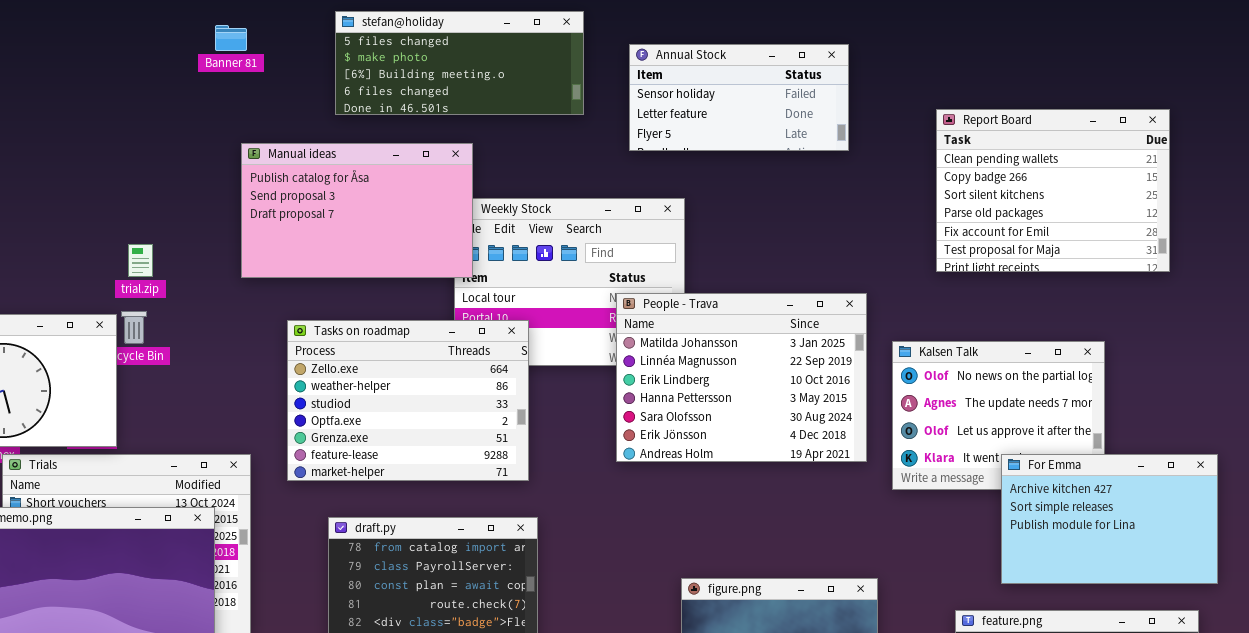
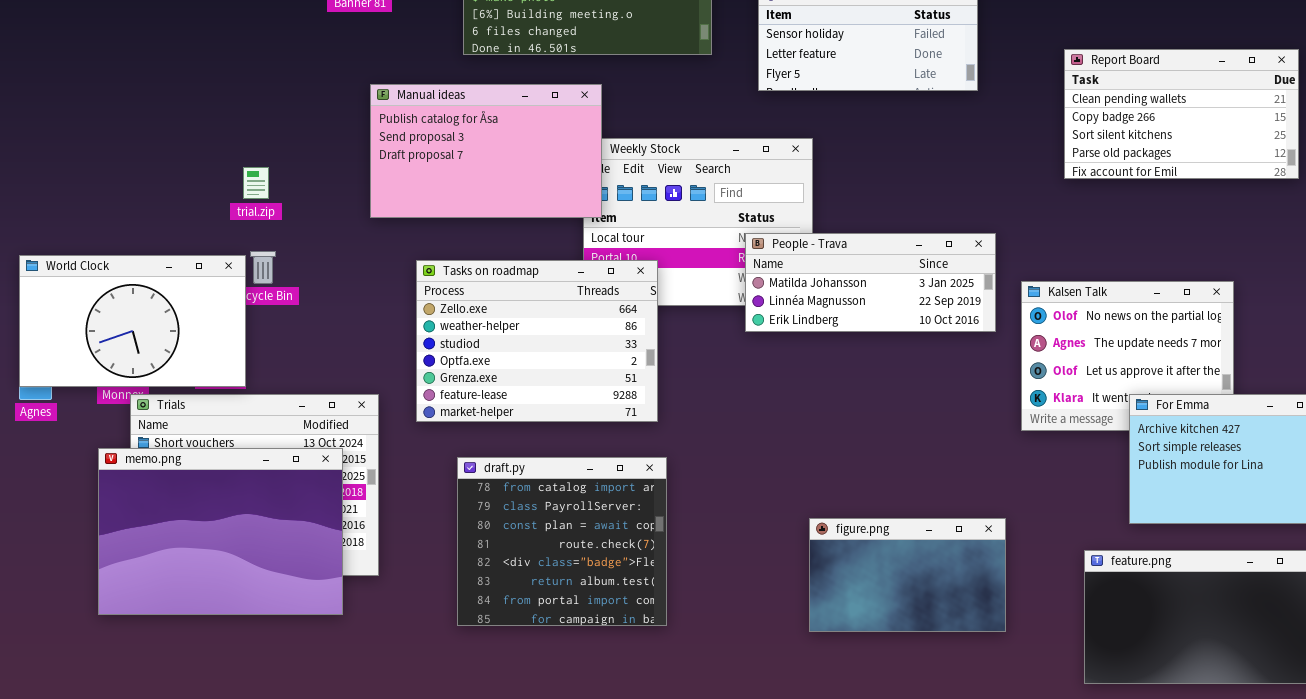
Report Board: [936,109,1170,272] -> [1064,49,1299,179], resized
trial.zip: [128,244,153,277] -> [243,167,269,199], moved
People - Trava: [616,293,867,462] -> [745,233,996,332], resized

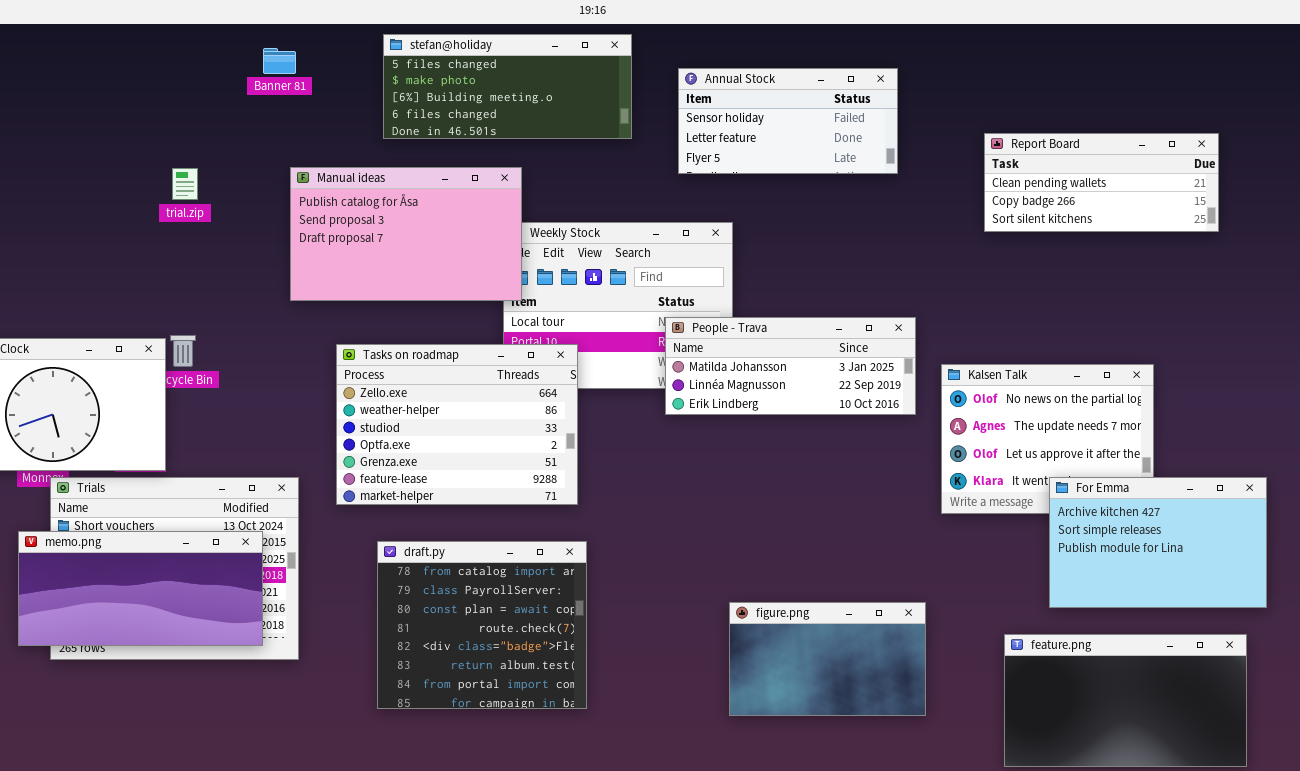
Report Board: [1064,49,1299,179] -> [984,133,1219,232], resized
trial.zip: [243,167,269,199] -> [172,168,198,200], moved
memo.png: [98,448,343,615] -> [18,531,263,646], resized

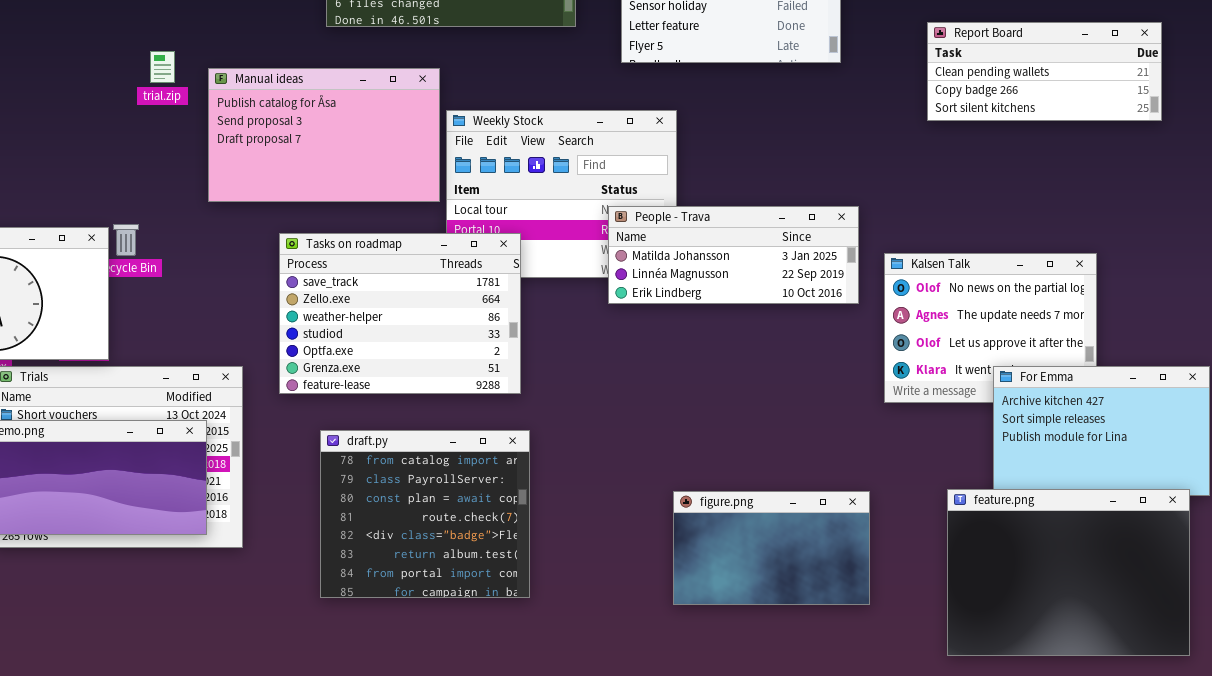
Manual ideas: [290,167,522,301] -> [208,68,440,202], moved
trial.zip: [172,168,198,200] -> [150,51,175,83], moved
Tasks on roadmap: [336,344,578,505] -> [279,233,521,394], scrolled up 1 row
feature.png: [1004,634,1247,767] -> [947,489,1190,656], resized

